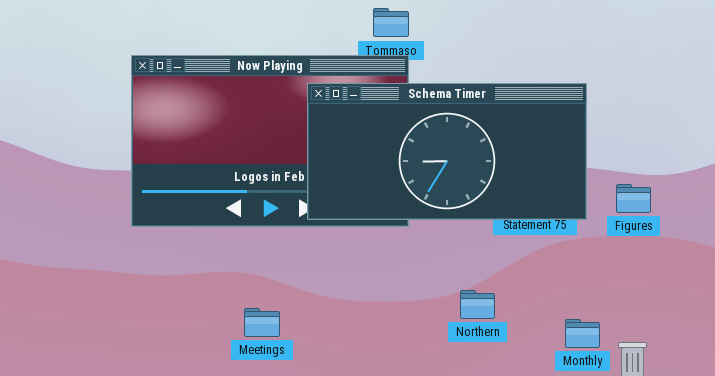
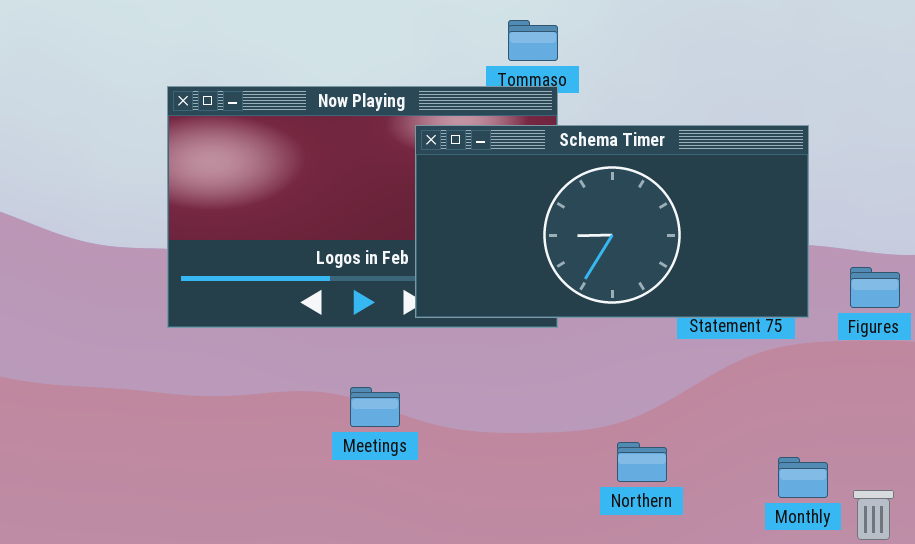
Northern: [460,290,495,319] -> [617,442,667,482], moved
Meetings: [244,308,280,337] -> [350,387,400,427], moved

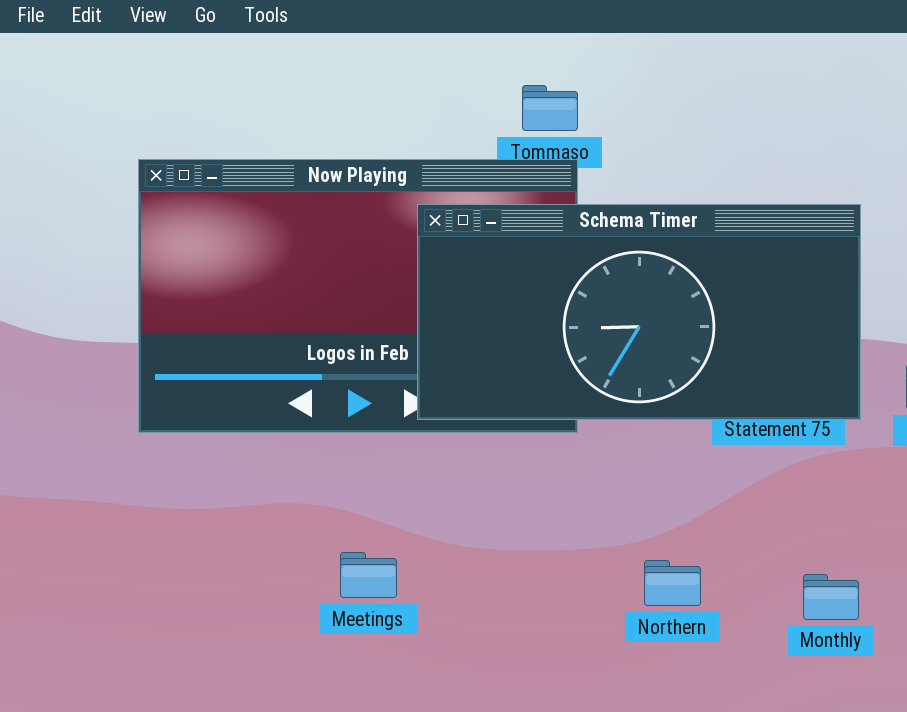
Meetings: [350,387,400,427] -> [340,552,397,598], moved
Monthly: [778,457,828,498] -> [803,574,859,620], moved

